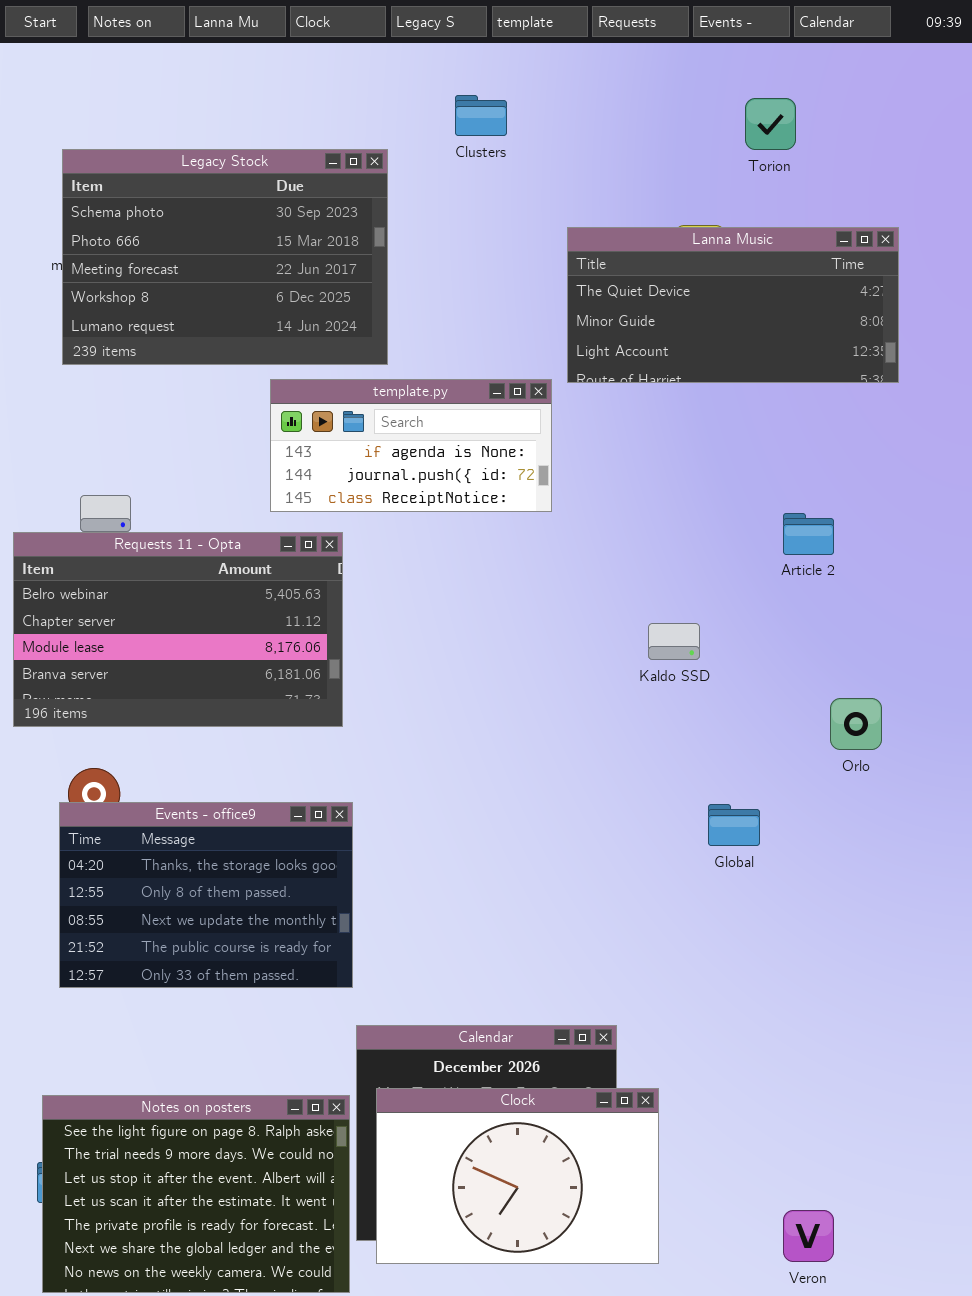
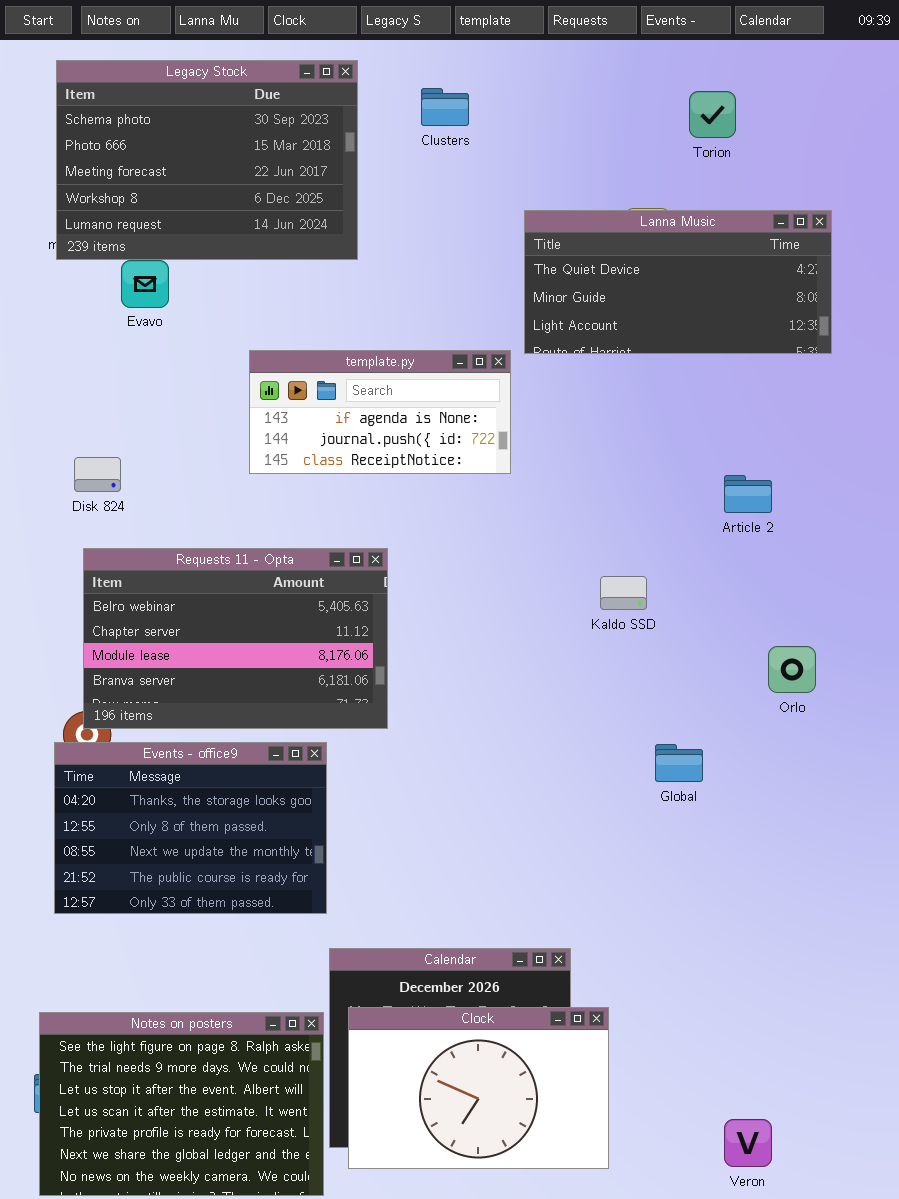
Legacy Stock: [62,149,388,365] -> [56,60,358,260], moved
Requests 11 - Opta: [13,532,343,727] -> [83,548,388,729], moved

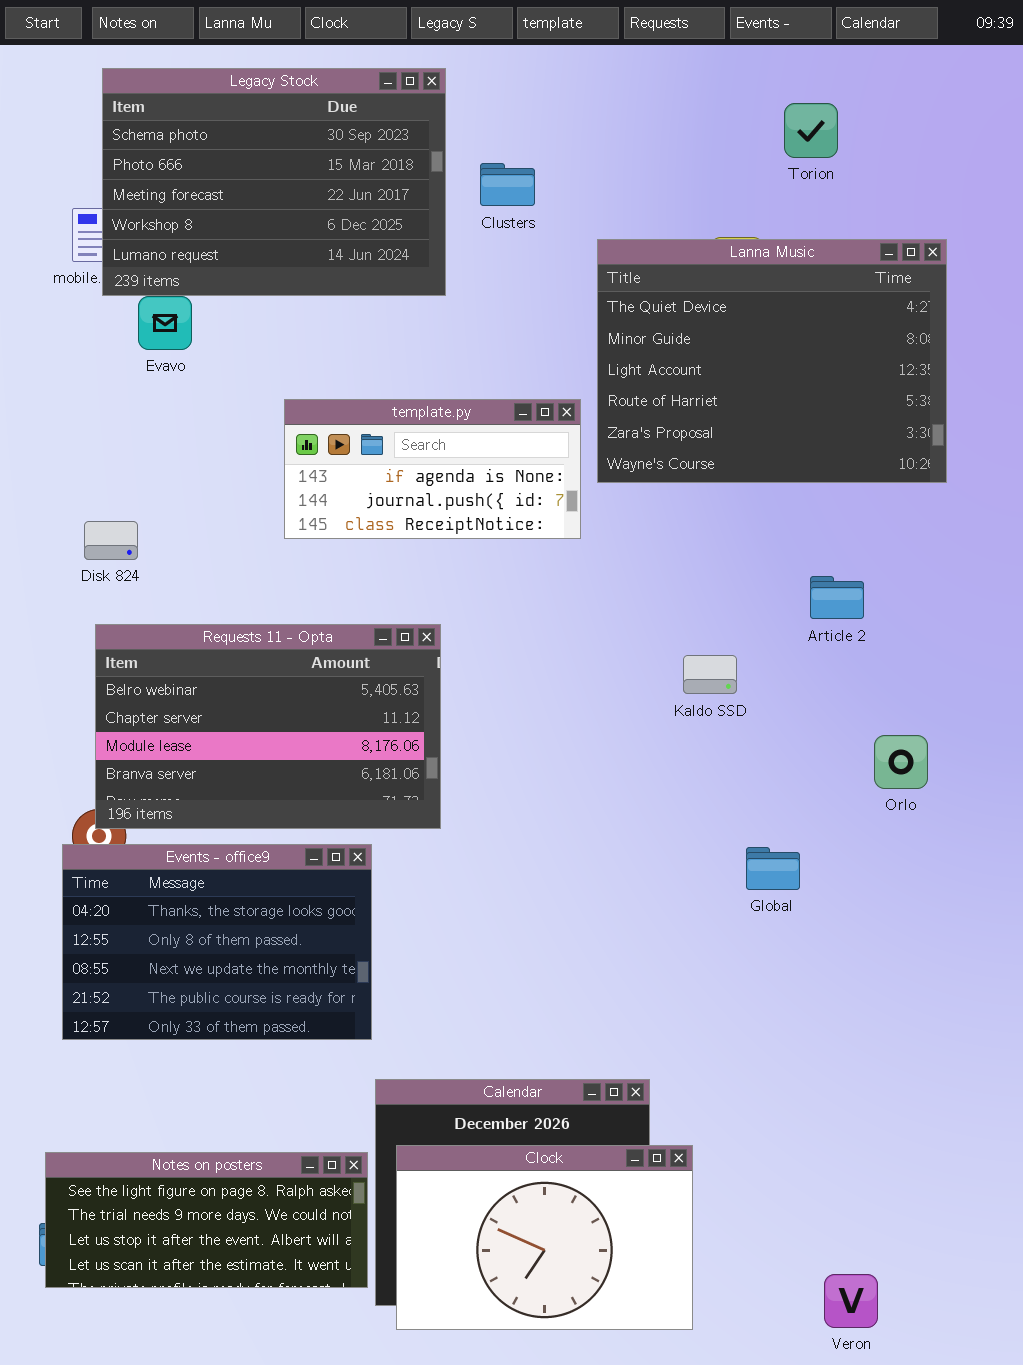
Legacy Stock: [56,60,358,260] -> [102,68,446,296], moved
Clusters: [421,88,469,126] -> [480,163,535,206], moved
Lanna Music: [524,210,832,354] -> [597,239,947,483], resized
Article 2: [724,475,772,513] -> [810,576,864,619], moved
Notes on posters: [39,1012,324,1196] -> [45,1152,368,1288], resized

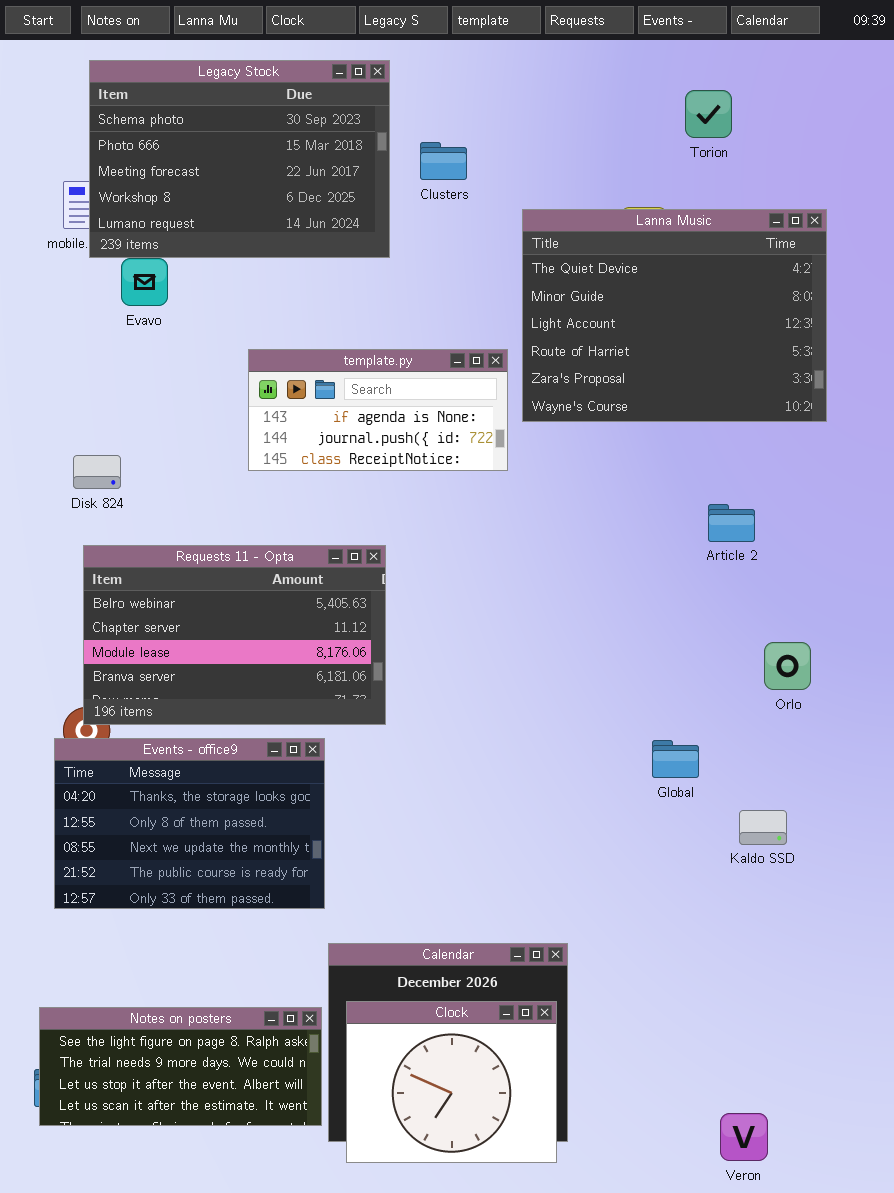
Kaldo SSD: [683,655,737,694] -> [739,810,787,845], moved
Clock: [396,1145,693,1330] -> [346,1001,557,1163], resized

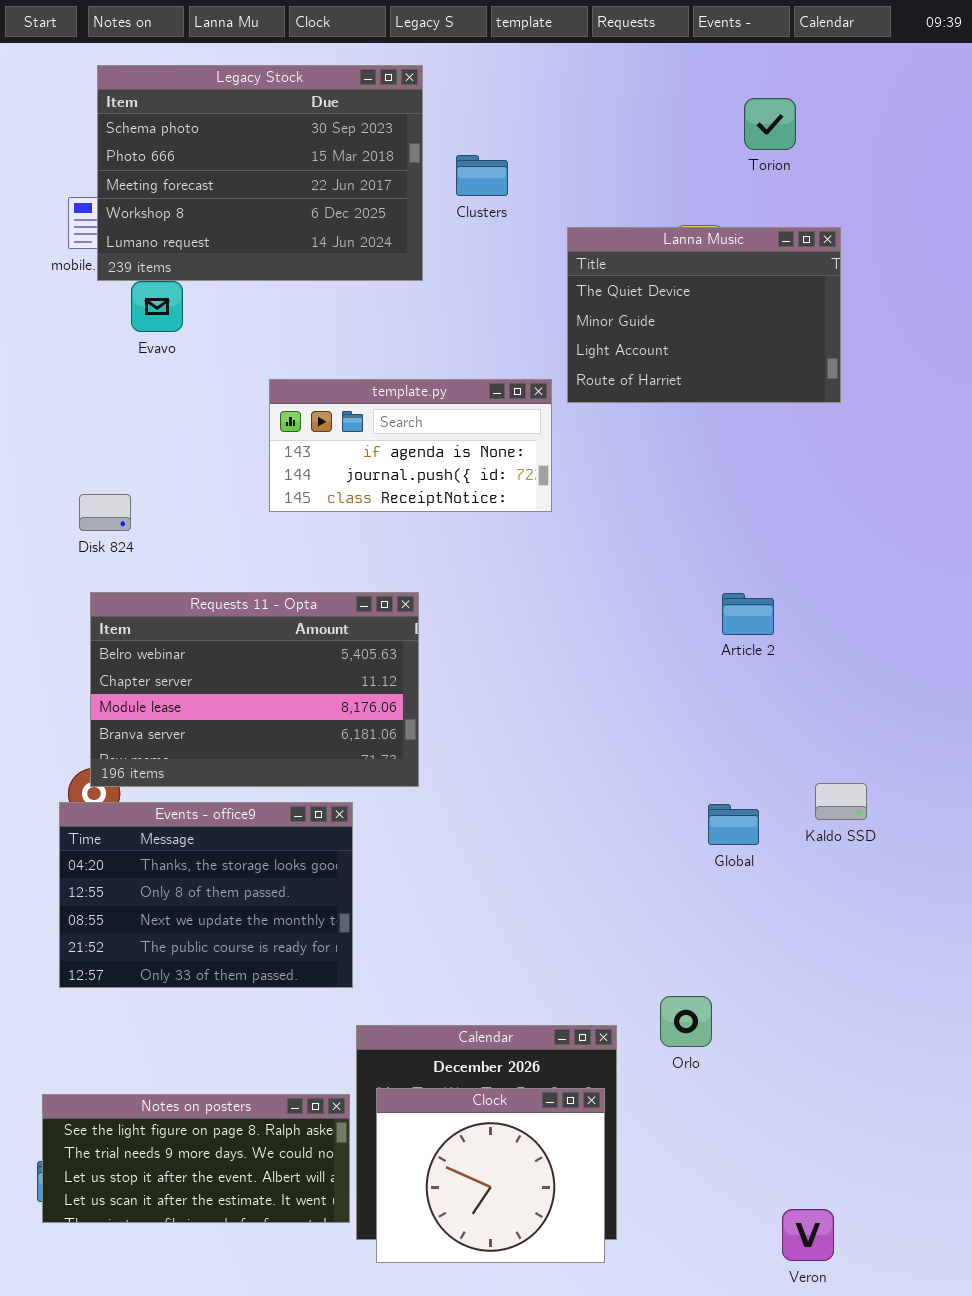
Lanna Music: [522,209,827,422] -> [567,227,841,403], resized
Article 2: [708,504,755,542] -> [722,593,774,635], moved
Orlo: [764,642,811,690] -> [660,996,712,1047], moved
Kaldo SSD: [739,810,787,845] -> [815,783,867,820], moved

